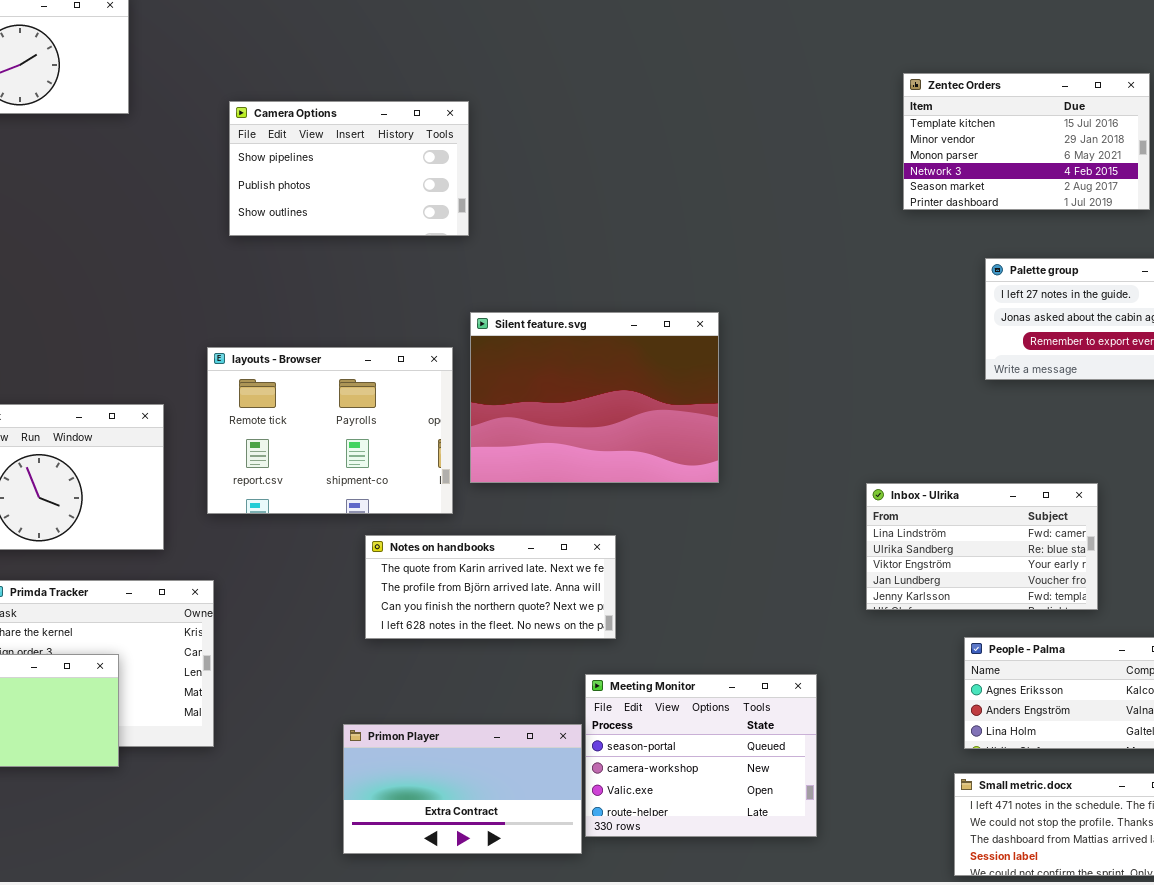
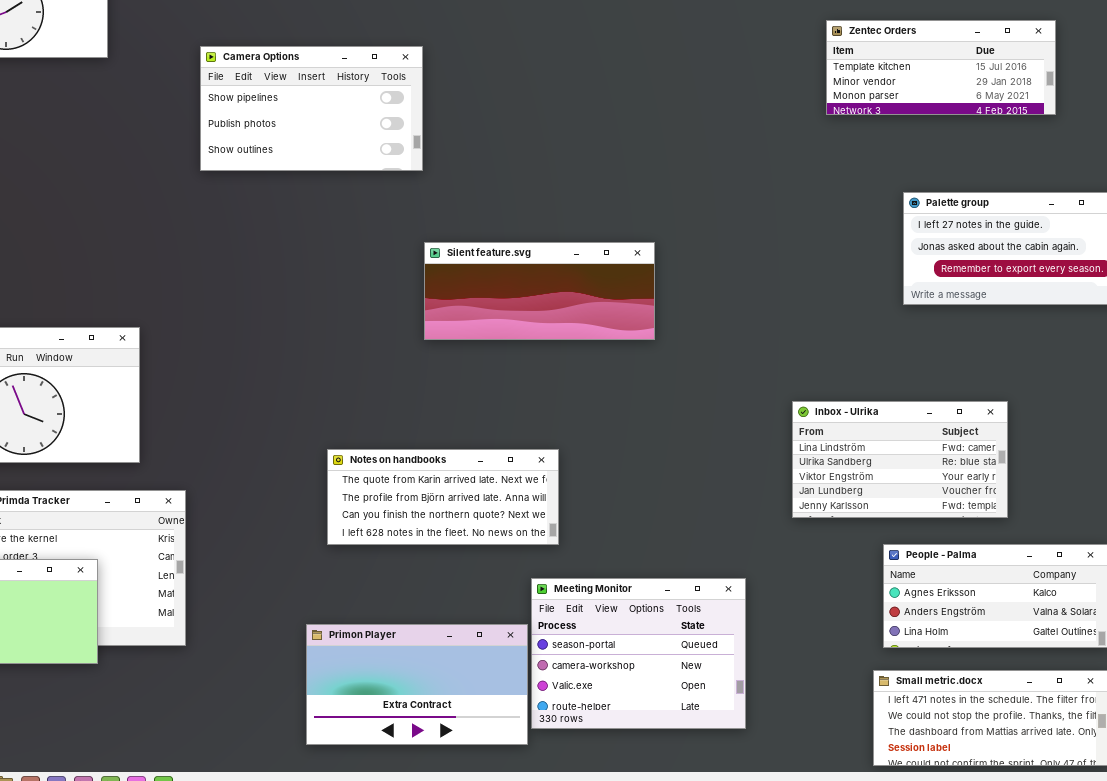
Zentec Orders: [903,73,1150,210] -> [826,20,1056,115], resized
Silent feature.svg: [470,312,719,483] -> [424,242,655,340], resized
layouts - Browser: [207,347,453,514] -> none, closed

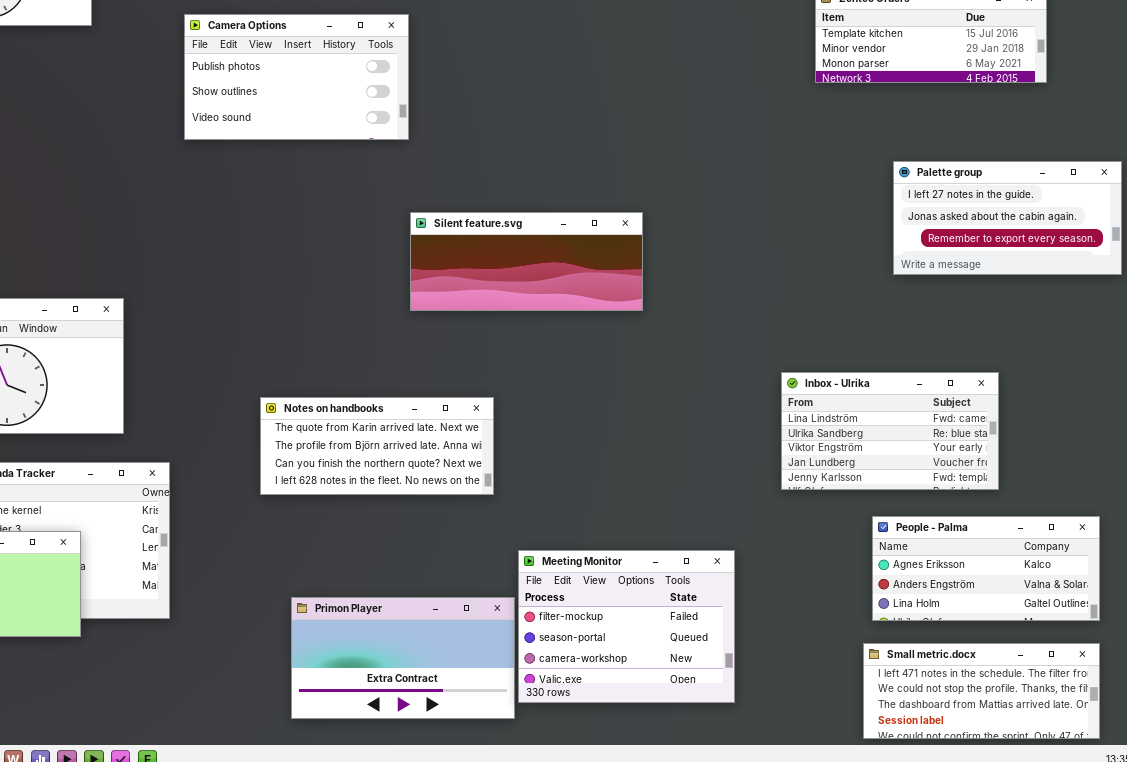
Camera Options: [200,46,423,171] -> [184,14,409,140], scrolled down 1 row
Notes on handbooks: [327,449,559,545] -> [260,397,494,495], moved
Meeting Monitor: [531,578,746,729] -> [518,550,735,703], scrolled up 1 row

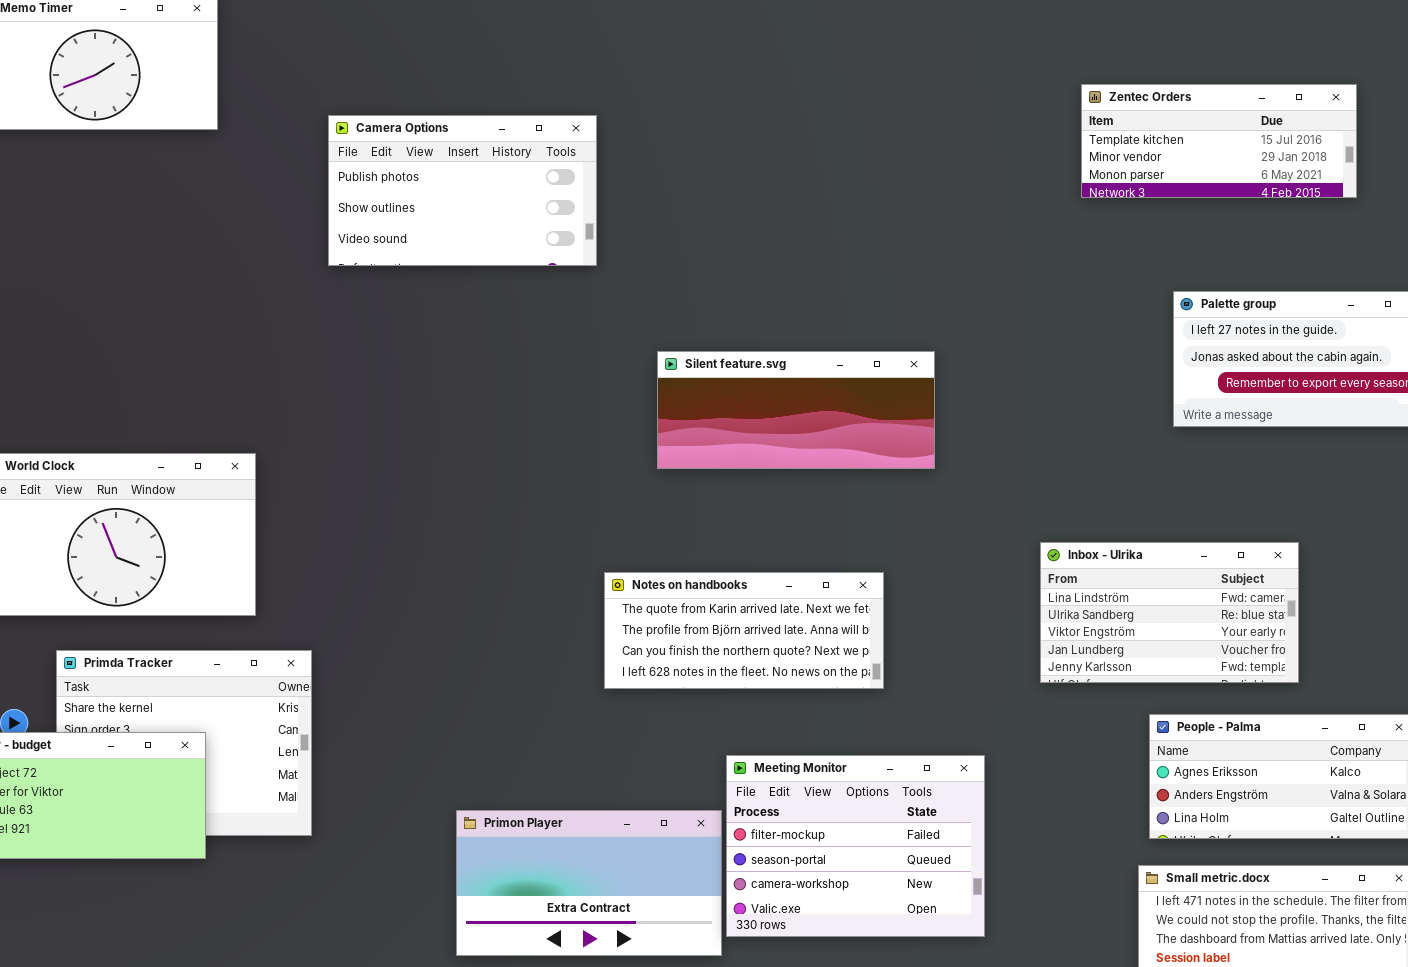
Silent feature.svg: [410,212,643,311] -> [657,351,935,469], moved
Notes on handbooks: [260,397,494,495] -> [604,572,884,689], moved

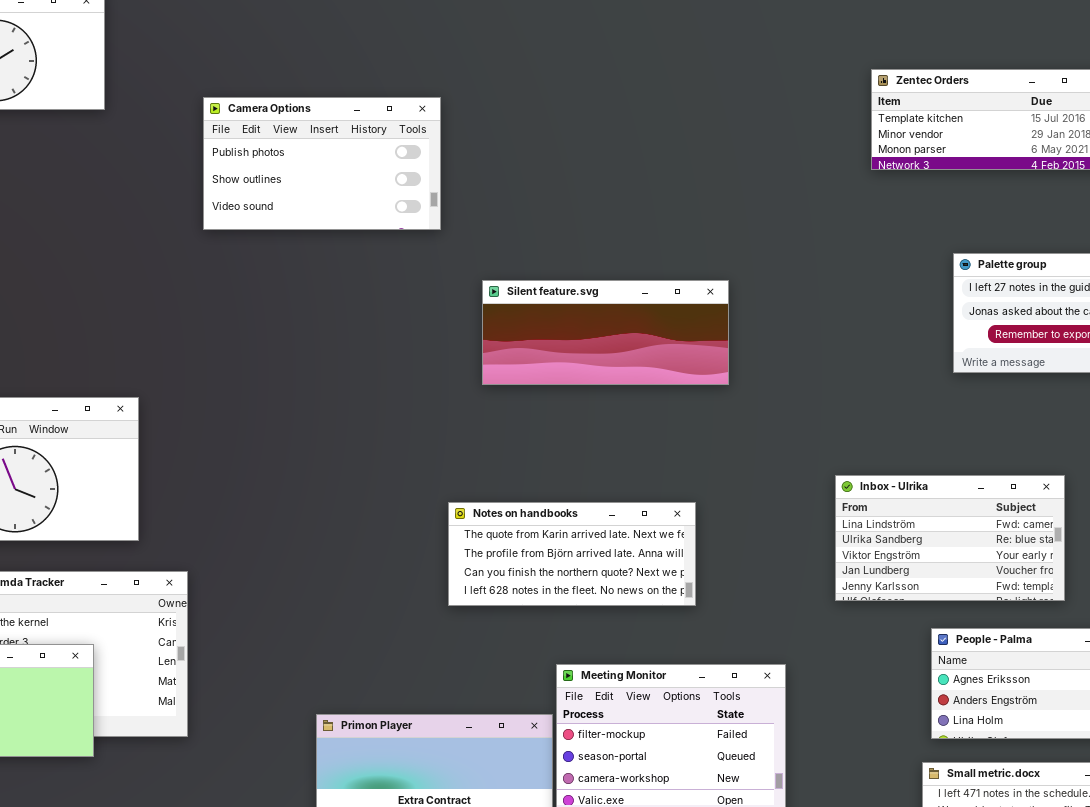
Silent feature.svg: [657,351,935,469] -> [482,280,729,385], moved

